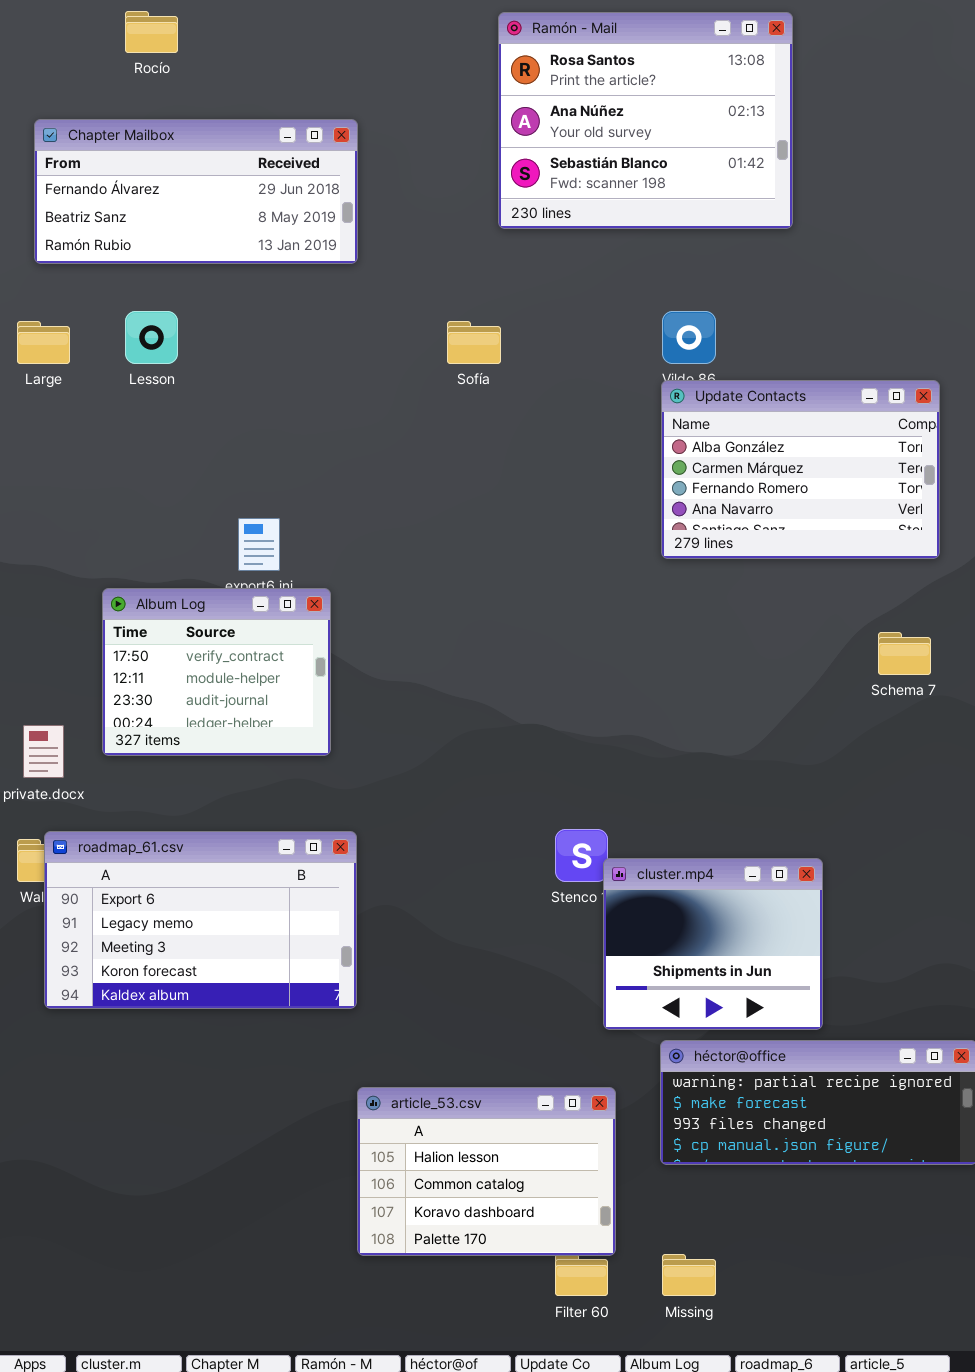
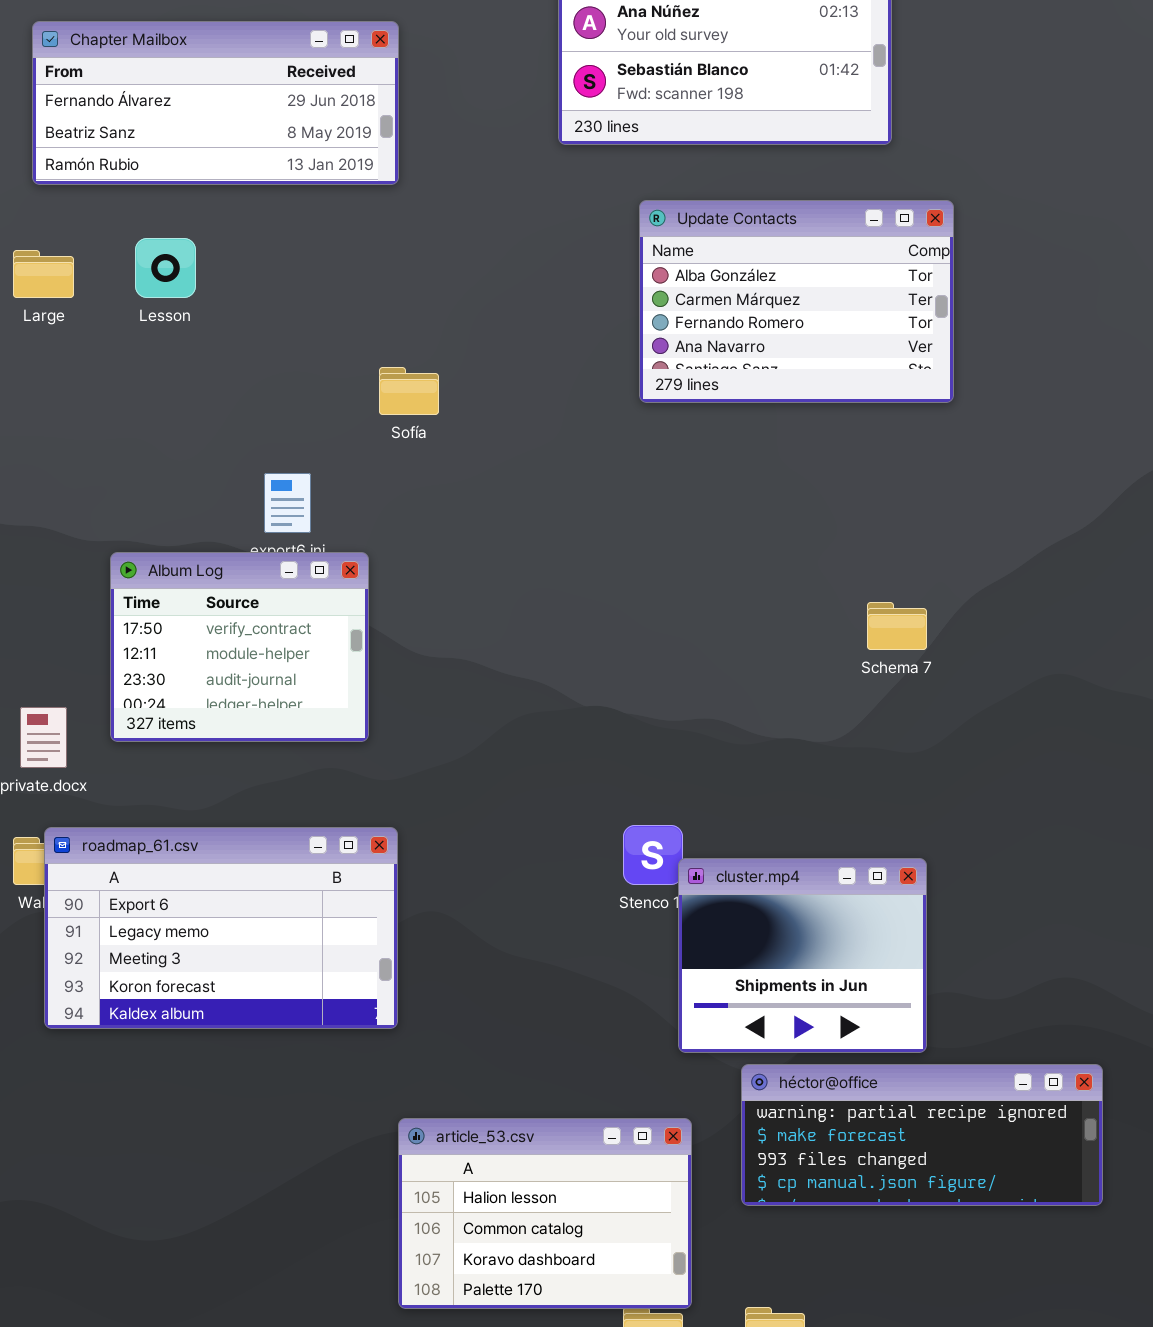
Sofía: [447,321,501,364] -> [379,367,439,415], moved
Update Contacts: [661,380,940,559] -> [639,200,954,403], moved
Schema 7: [878,632,931,675] -> [867,602,927,650], moved

